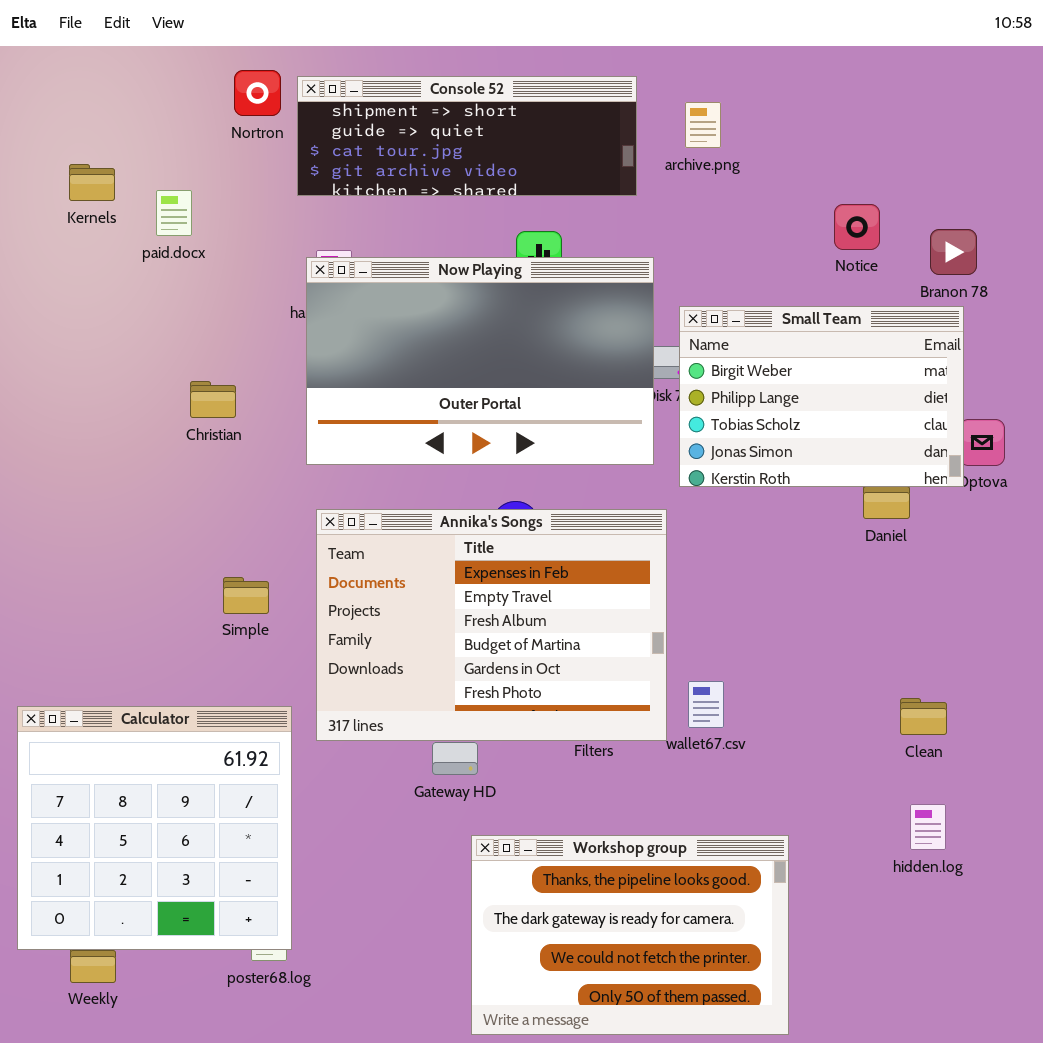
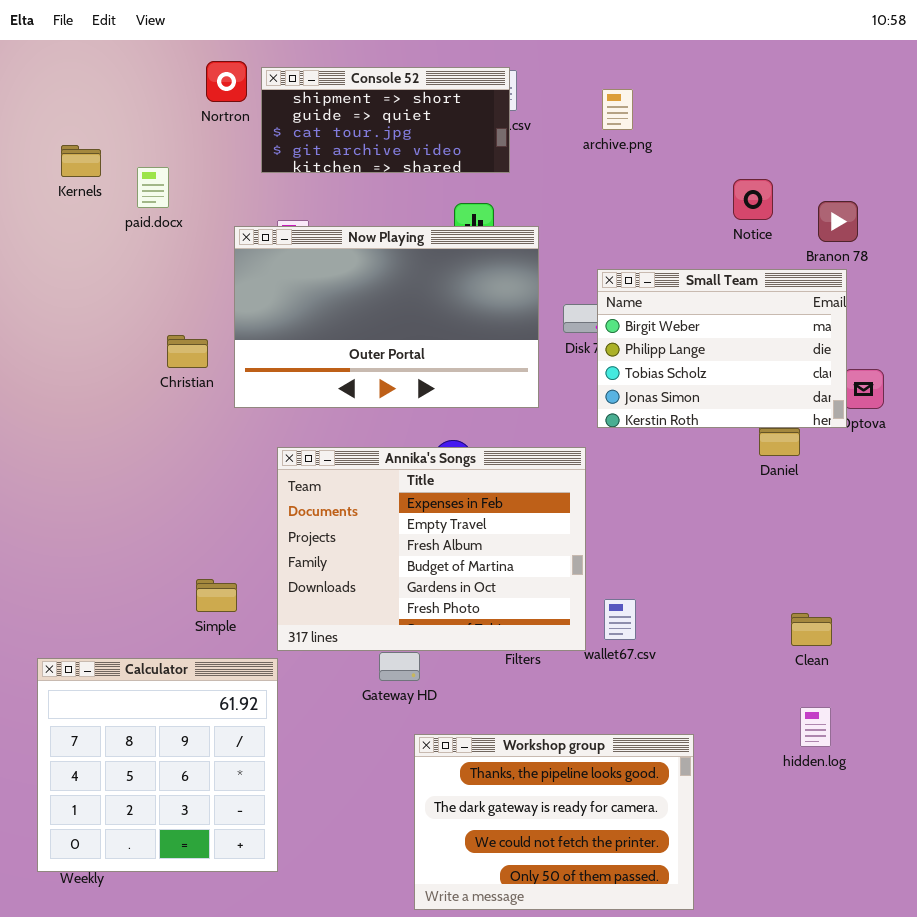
Console 52: [297,76,637,196] -> [261,67,510,173], resized
Now Playing: [306,257,654,465] -> [234,226,539,408], moved
Simple: [223,577,269,614] -> [196,579,237,612], moved
Calculator: [17,706,292,950] -> [37,658,278,872], moved

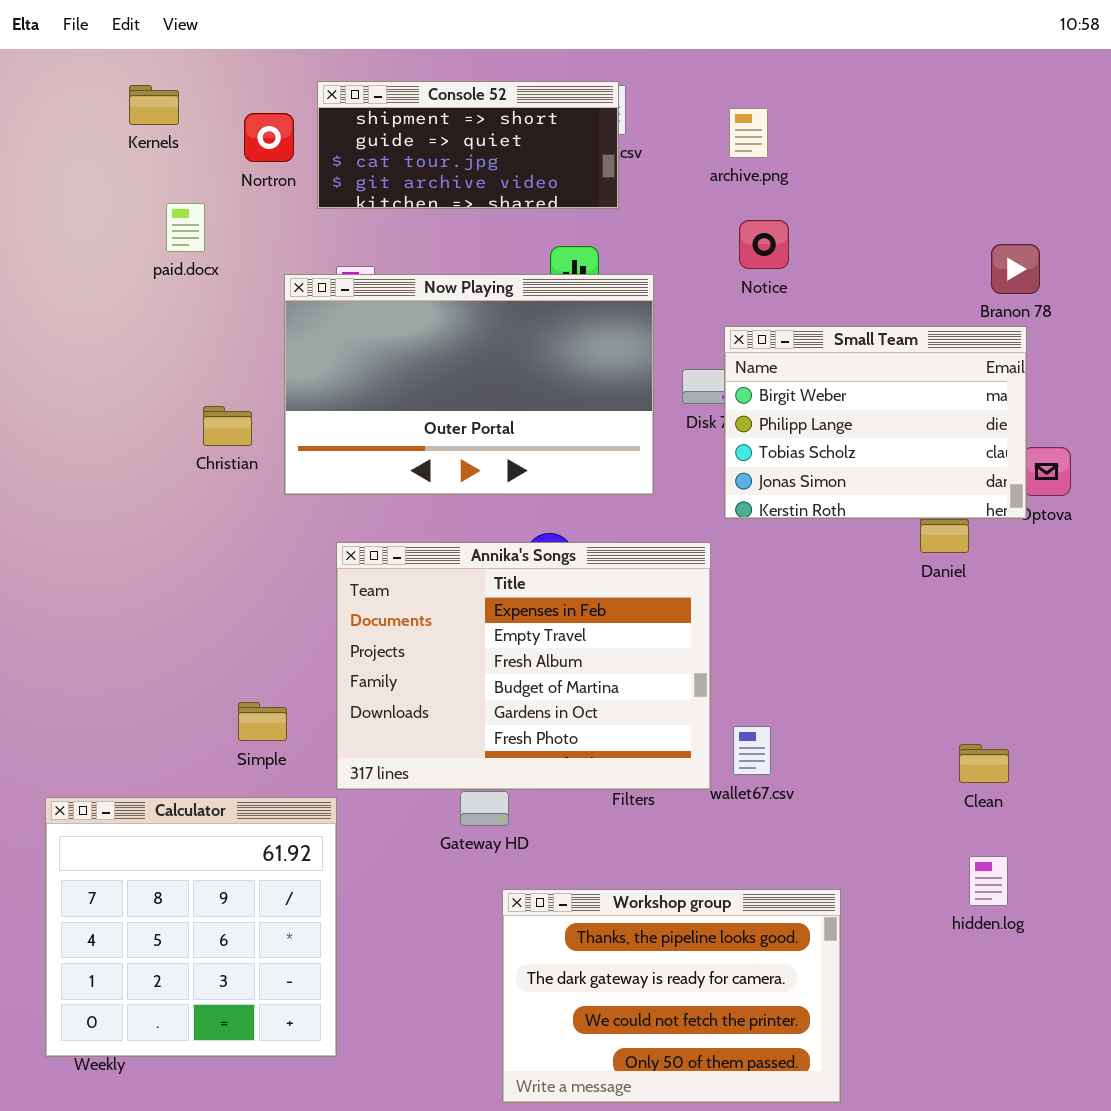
Nortron: [206,61,247,102] -> [244,113,294,162], moved
Kernels: [61,145,101,177] -> [129,85,179,125], moved
Notice: [733,179,773,220] -> [739,220,789,269], moved

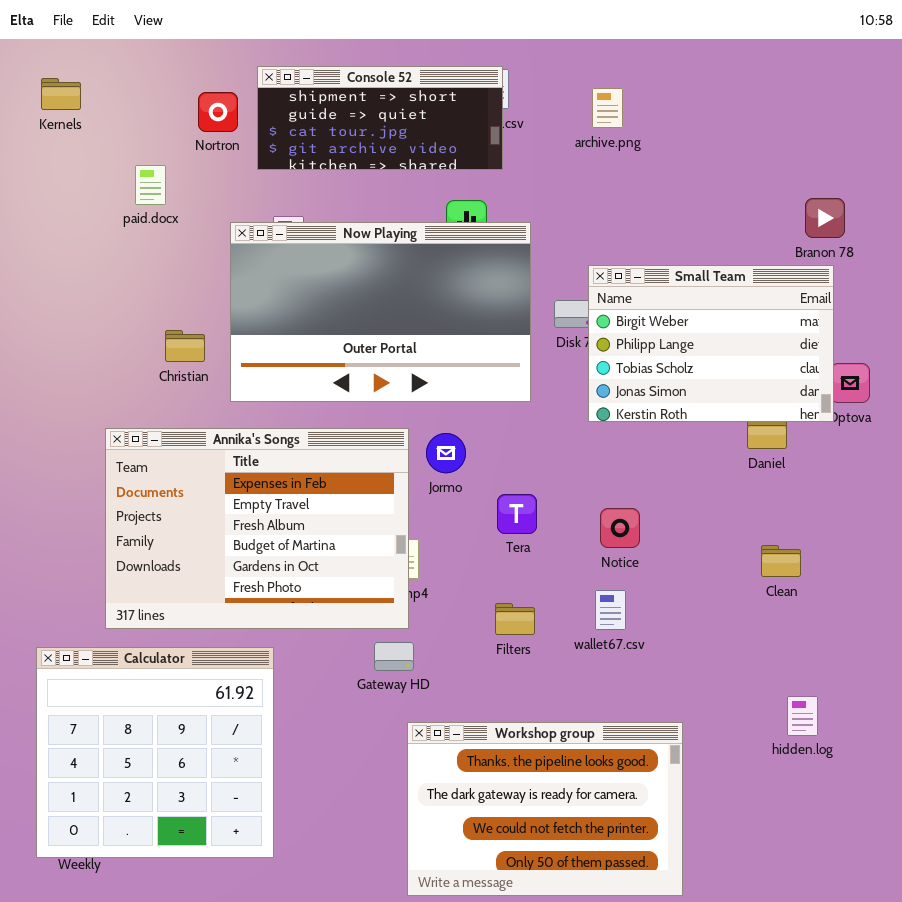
Kernels: [129,85,179,125] -> [41,78,81,110], moved
Notice: [739,220,789,269] -> [600,508,640,548], moved
Annika's Songs: [336,542,711,790] -> [105,428,409,629], moved
Clean: [959,744,1009,783] -> [761,545,801,577], moved

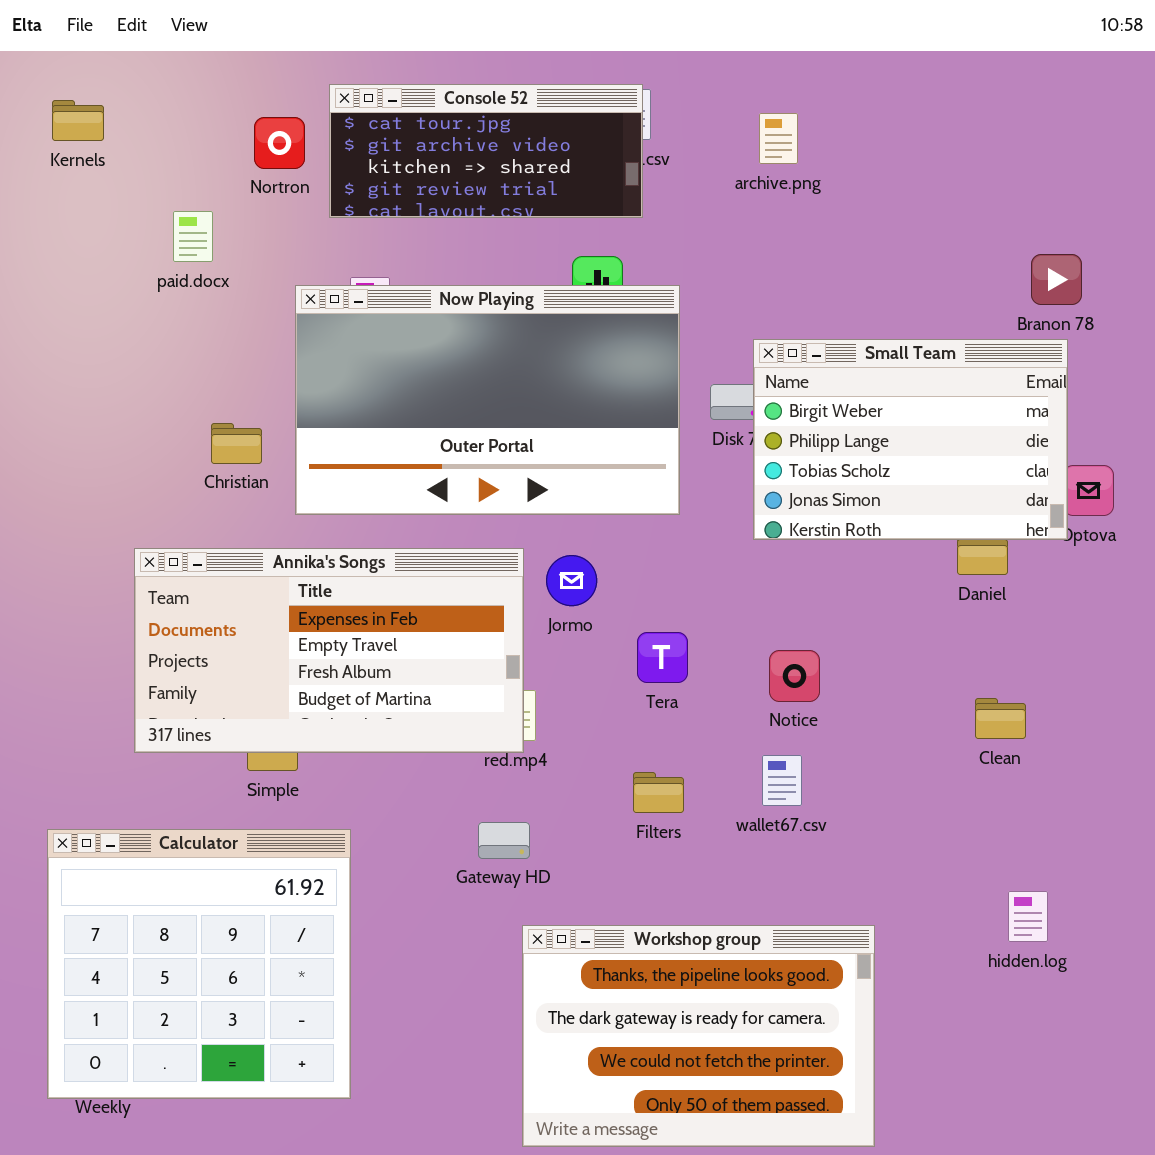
Console 52: [257,66,503,170] -> [329,84,643,218], scrolled down 2 rows
Annika's Songs: [105,428,409,629] -> [134,548,524,753], resized

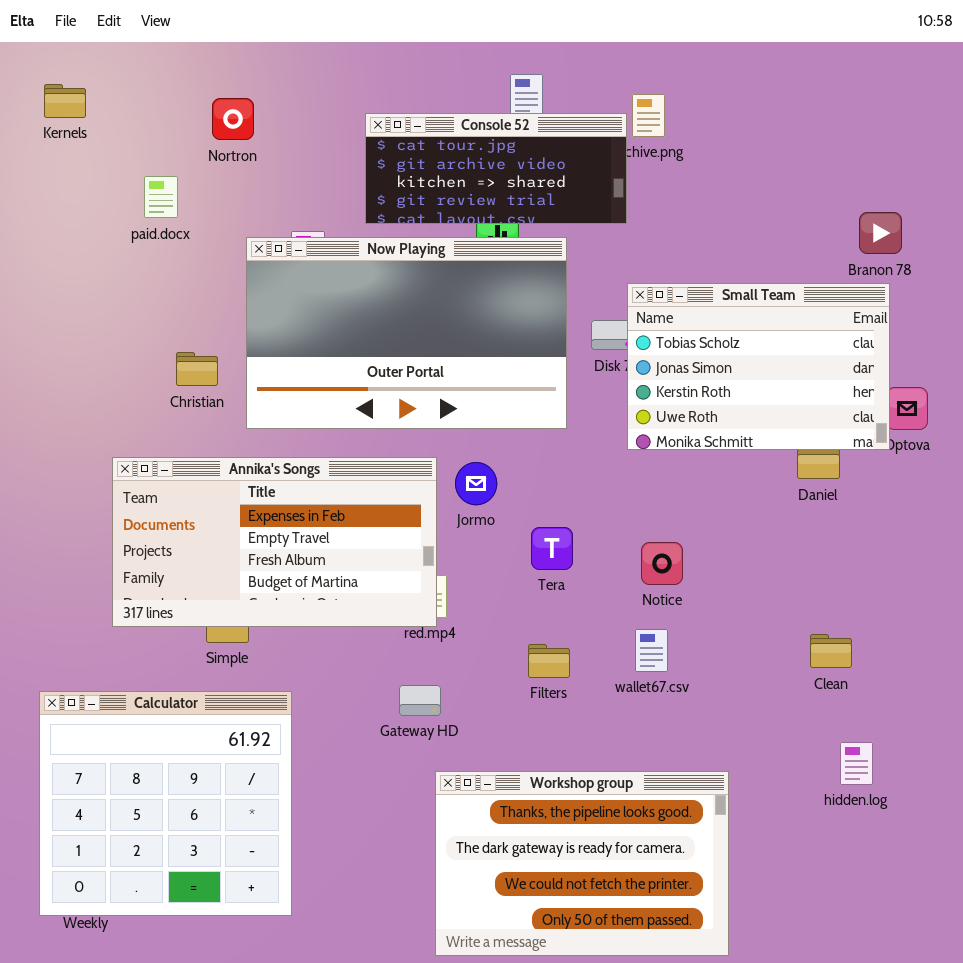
Console 52: [329,84,643,218] -> [365,113,627,224], moved
Small Team: [753,339,1068,540] -> [627,283,890,450], scrolled down 2 rows
Clean: [975,698,1026,739] -> [810,634,852,668], moved

